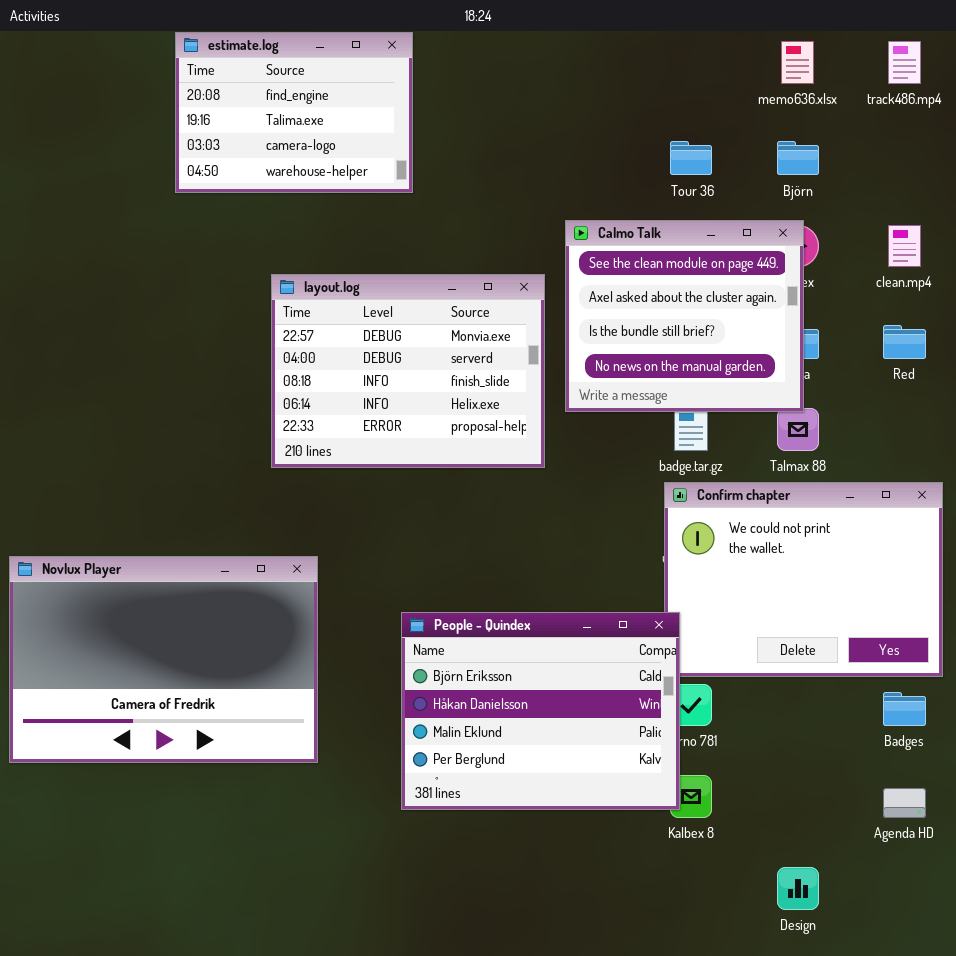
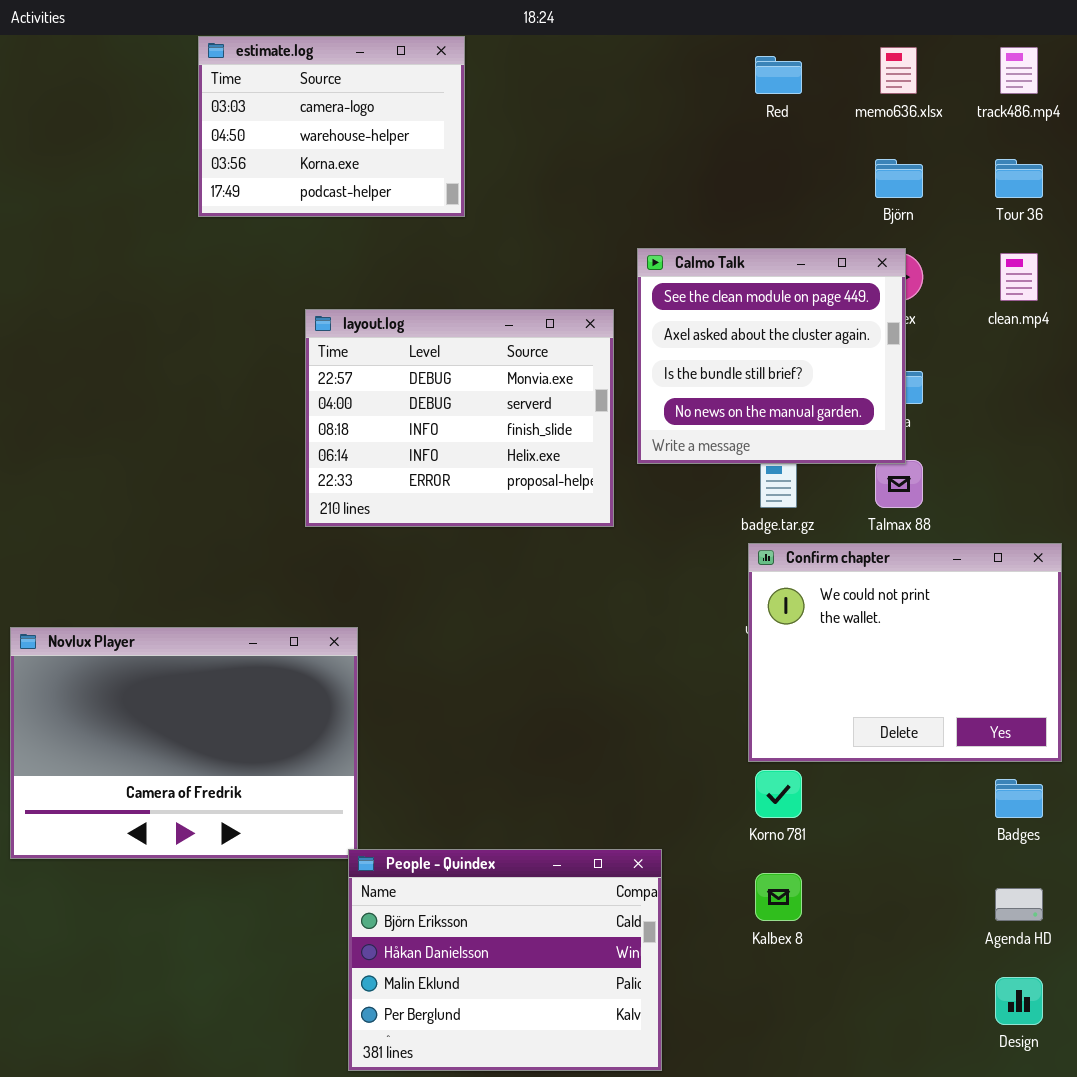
estimate.log: [175,32,413,193] -> [198,36,465,217], scrolled down 2 rows
Tour 36: [670,141,712,175] -> [995,159,1043,198], moved
Red: [883,325,926,359] -> [755,56,802,94], moved
People - Quindex: [401,612,680,810] -> [348,849,662,1071], moved
Design: [777,867,819,910] -> [995,977,1043,1025], moved

